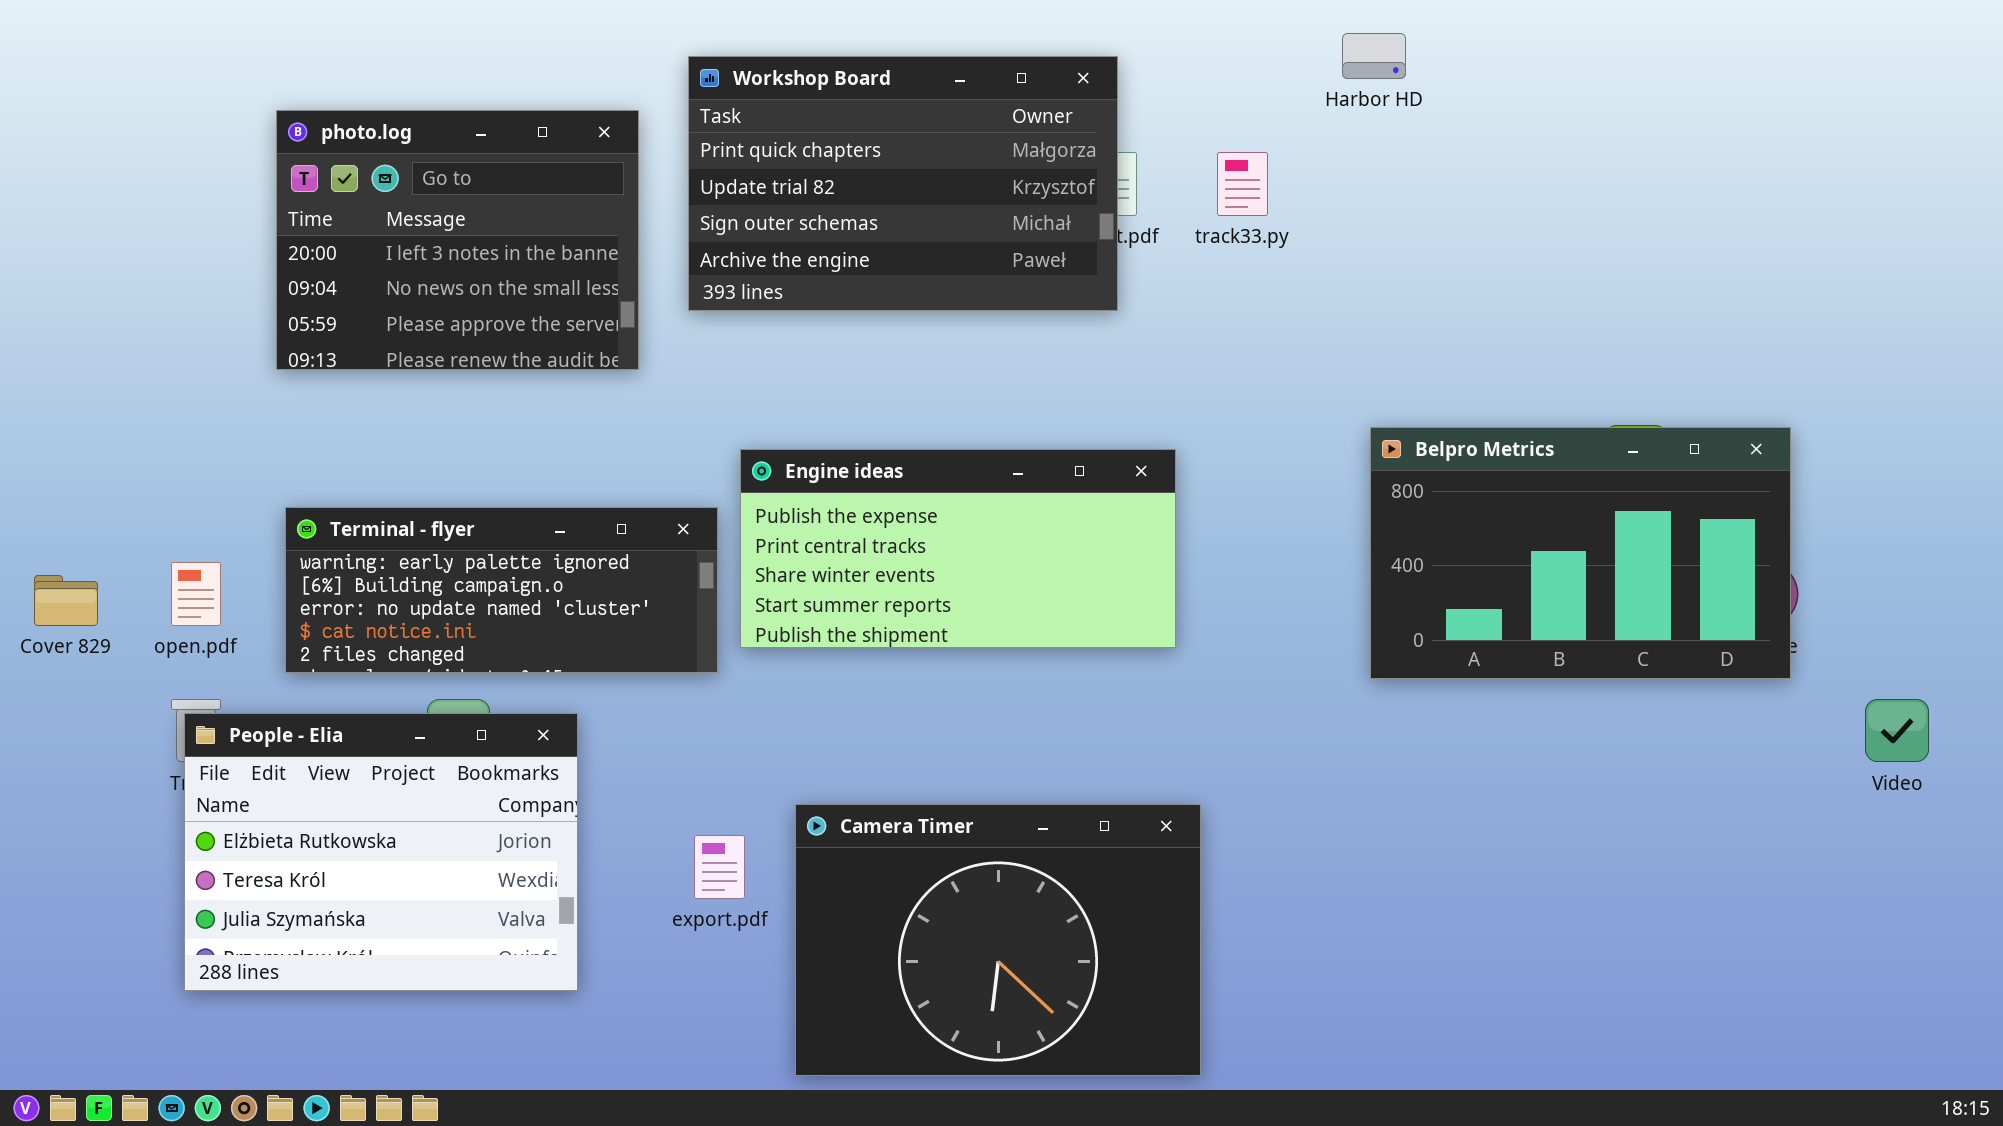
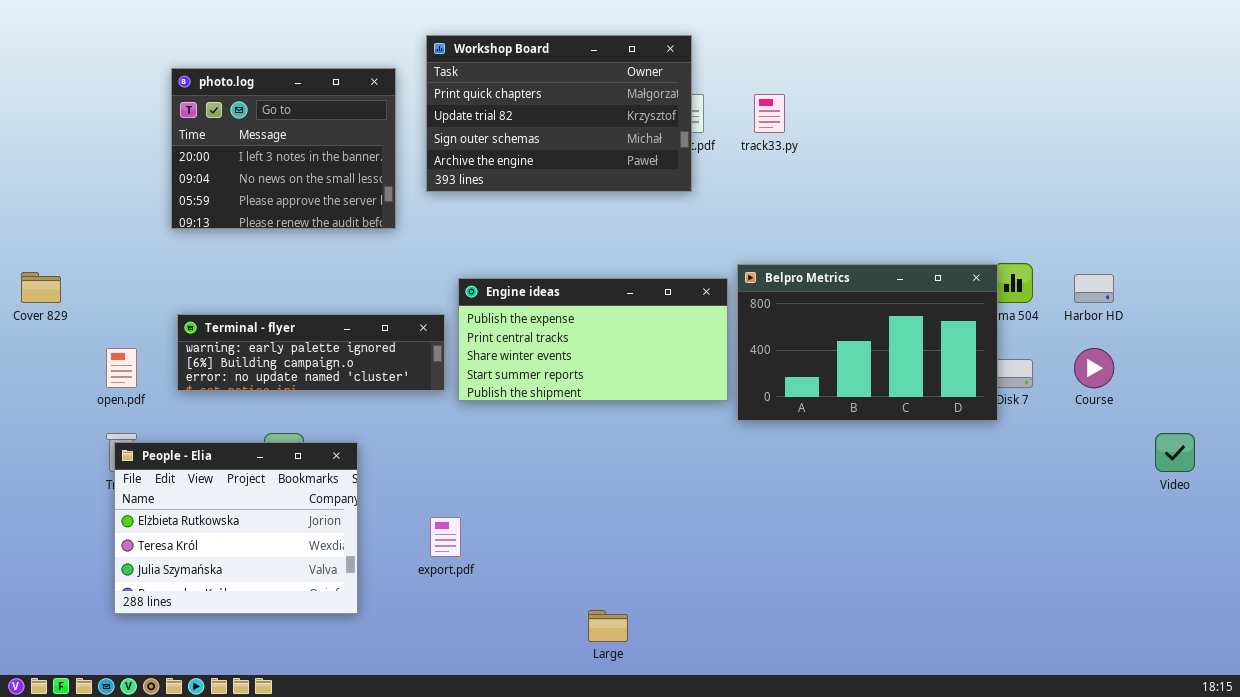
Harbor HD: [1342,33,1406,79] -> [1074,274,1114,303], moved
Belpro Metrics: [1370,427,1791,679] -> [737,264,998,421], moved
Terminal - flyer: [285,507,718,673] -> [177,314,445,391], resized
Cover 829: [34,575,98,626] -> [21,272,61,303], moved
Camera Timer: [795,804,1201,1076] -> none, closed

